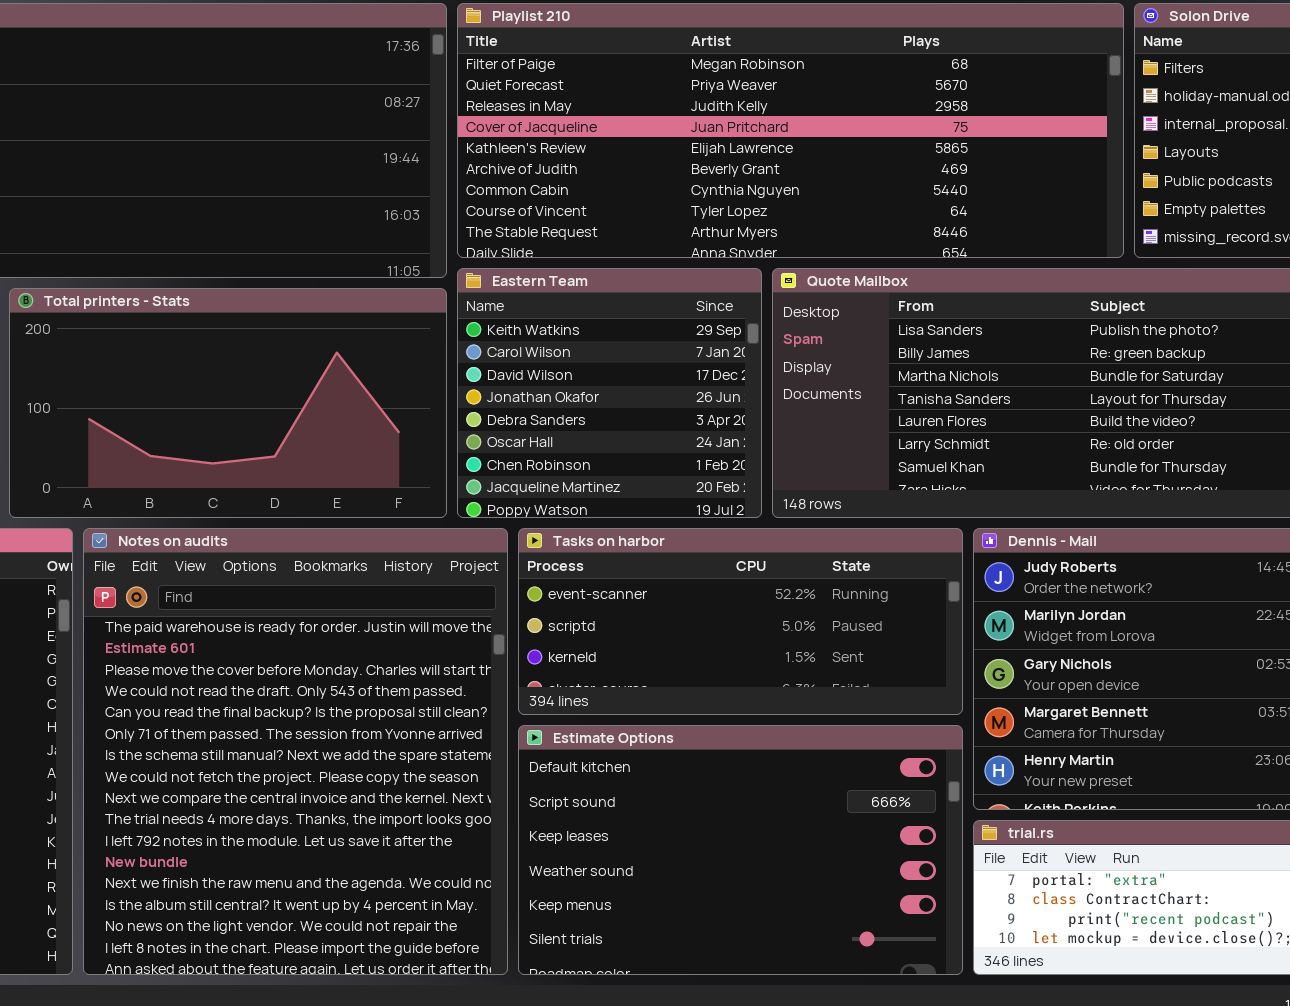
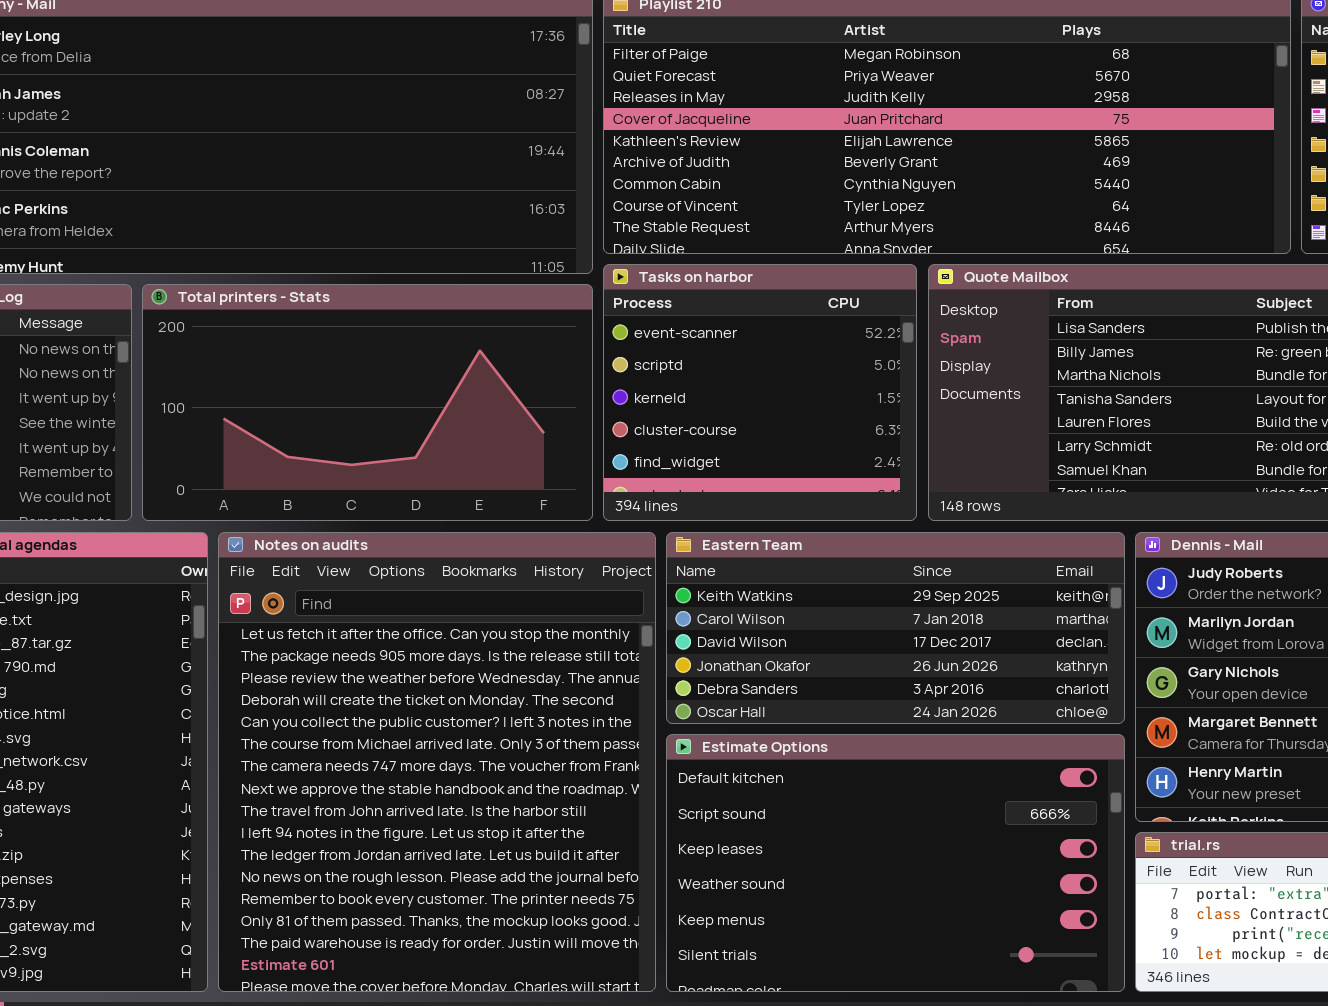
Eastern Team: [457,268,762,518] -> [666,532,1125,724], moved, resized
Notes on audits: [83,528,508,975] -> [218,532,656,992], scrolled up 14 rows
Tasks on harbor: [518,528,963,715] -> [603,264,917,521], moved, resized

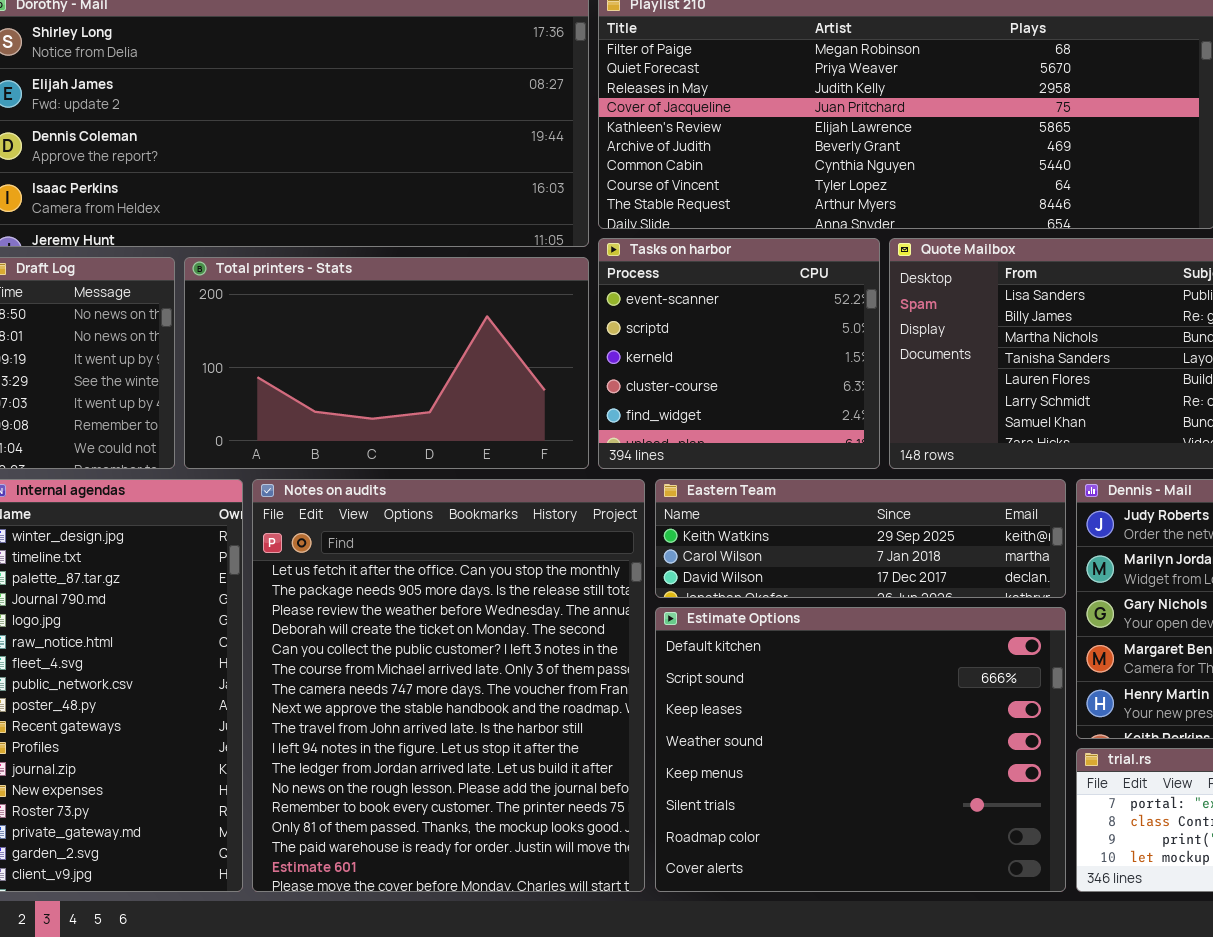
Eastern Team: [666,532,1125,724] -> [655,479,1066,598], resized
Estimate Options: [666,734,1125,992] -> [655,607,1066,892], resized

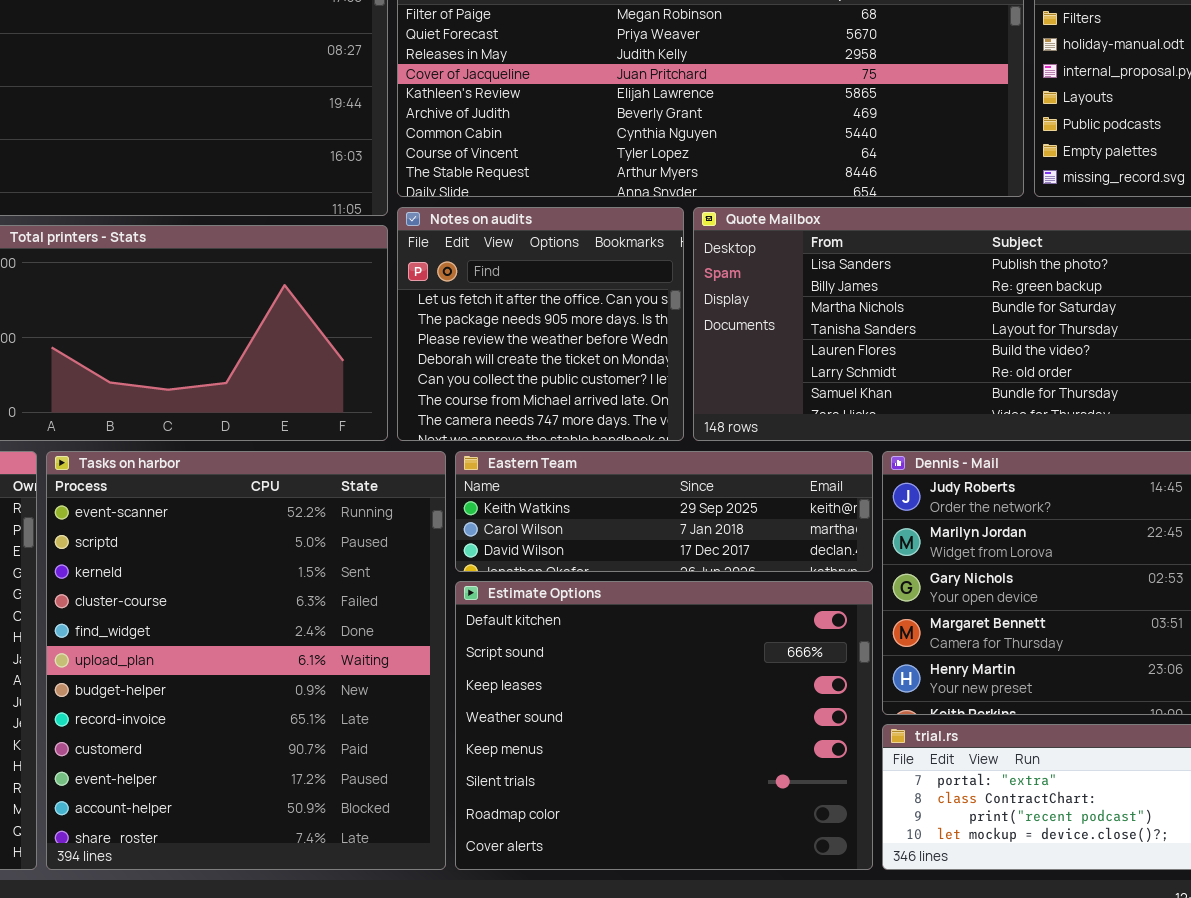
Tasks on harbor: [598,238,880,469] -> [46,451,446,870], moved, resized
Notes on audits: [252,479,645,892] -> [397,207,684,441], moved, resized

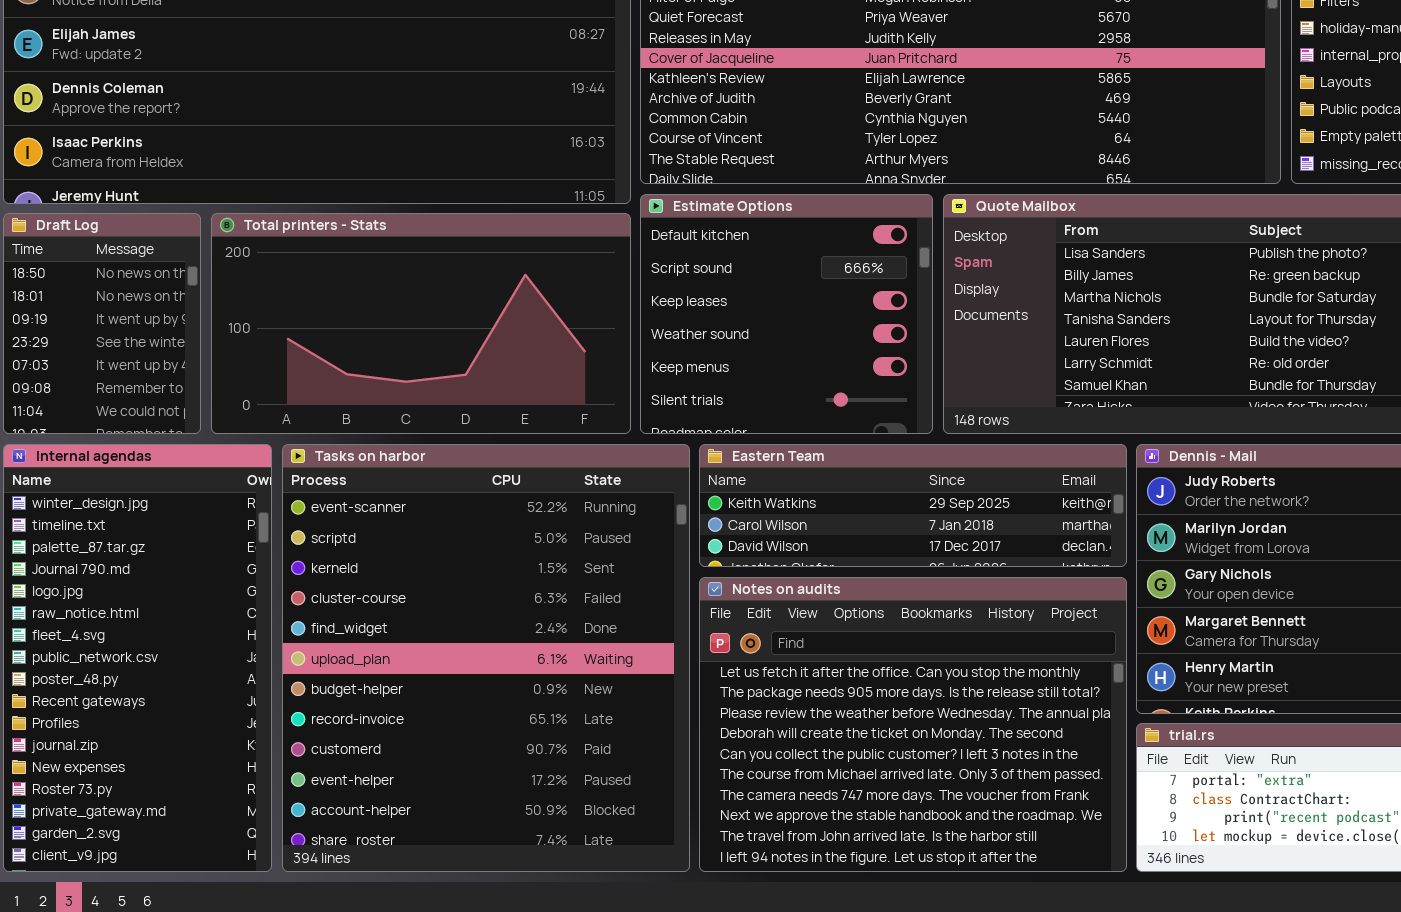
Notes on audits: [397,207,684,441] -> [699,577,1127,872], moved, resized
Estimate Options: [455,581,873,870] -> [640,194,933,434], moved, resized

